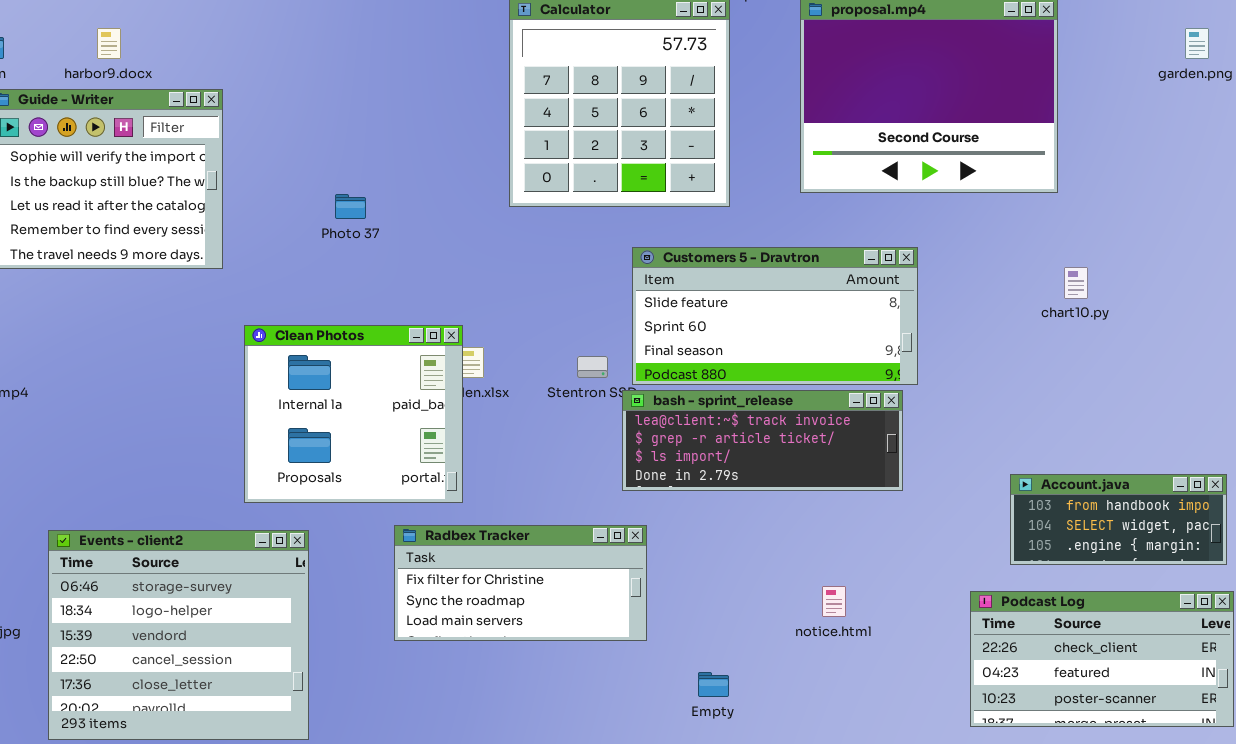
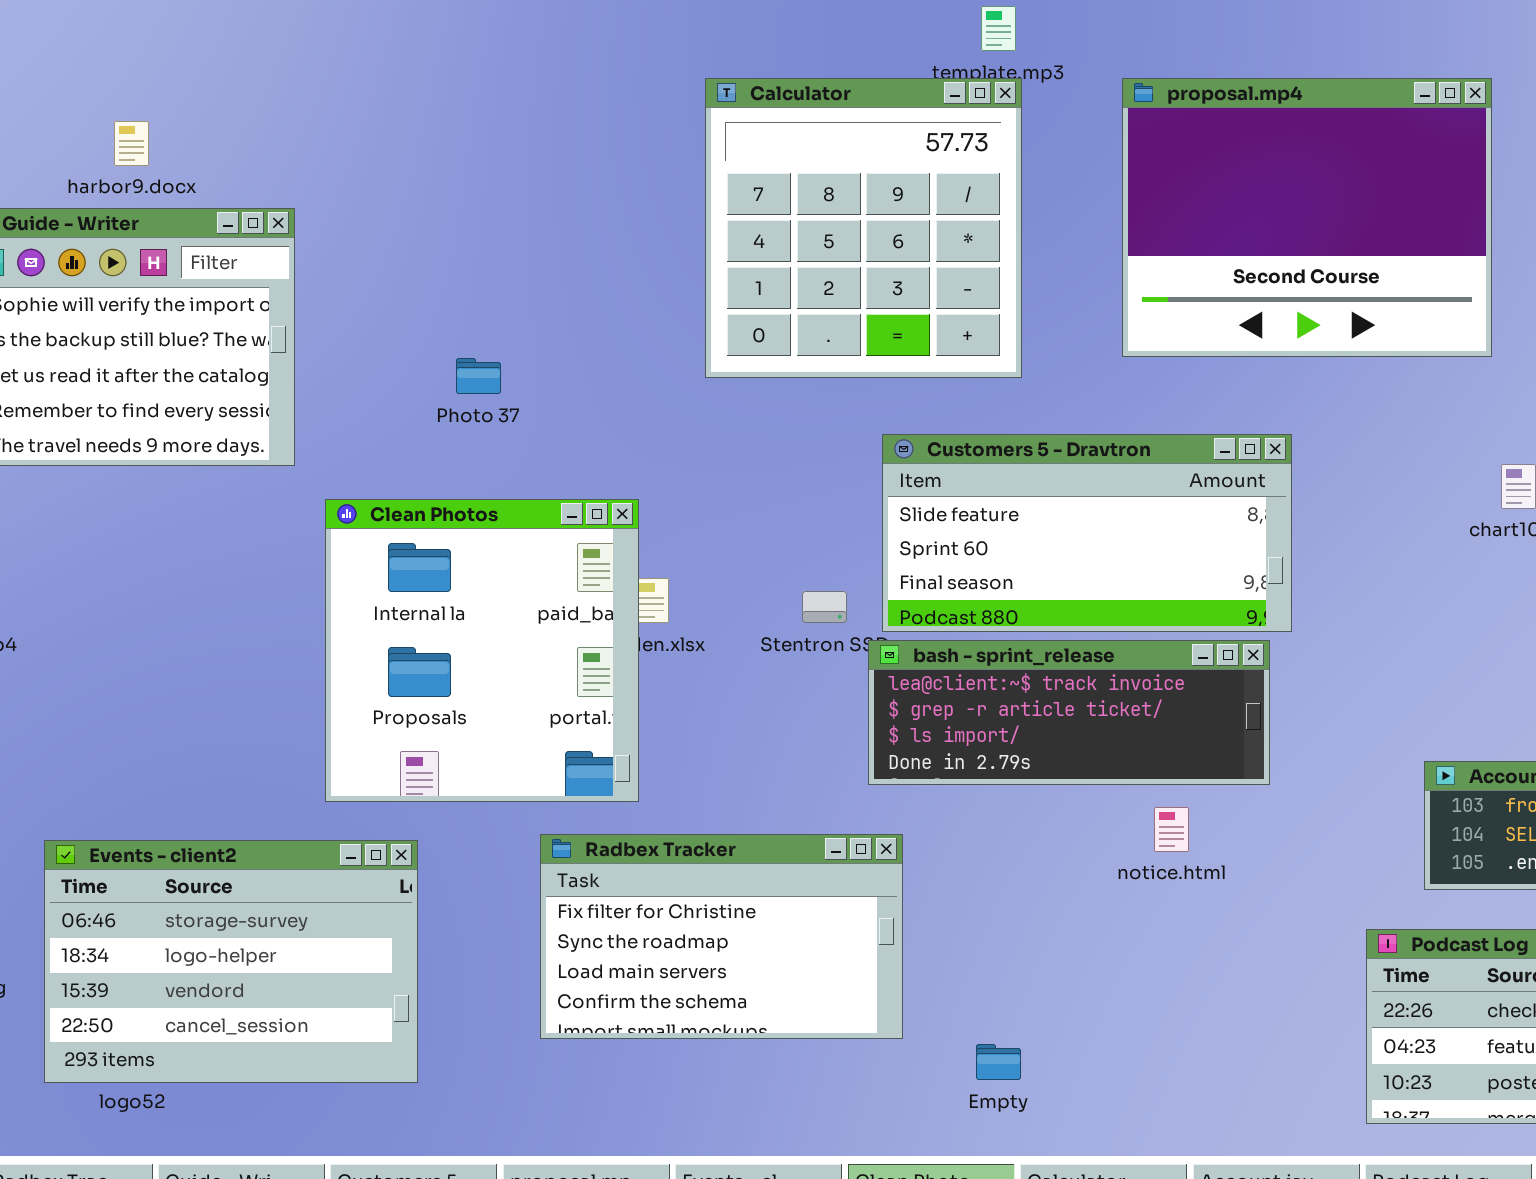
Clean Photos: [244,325,463,503] -> [325,499,639,802], resized
Radbex Tracker: [394,525,647,641] -> [540,834,903,1039], resized
Events - client2: [48,530,309,740] -> [44,840,418,1083], resized
notice.html: [822,586,846,617] -> [1154,807,1189,852], moved

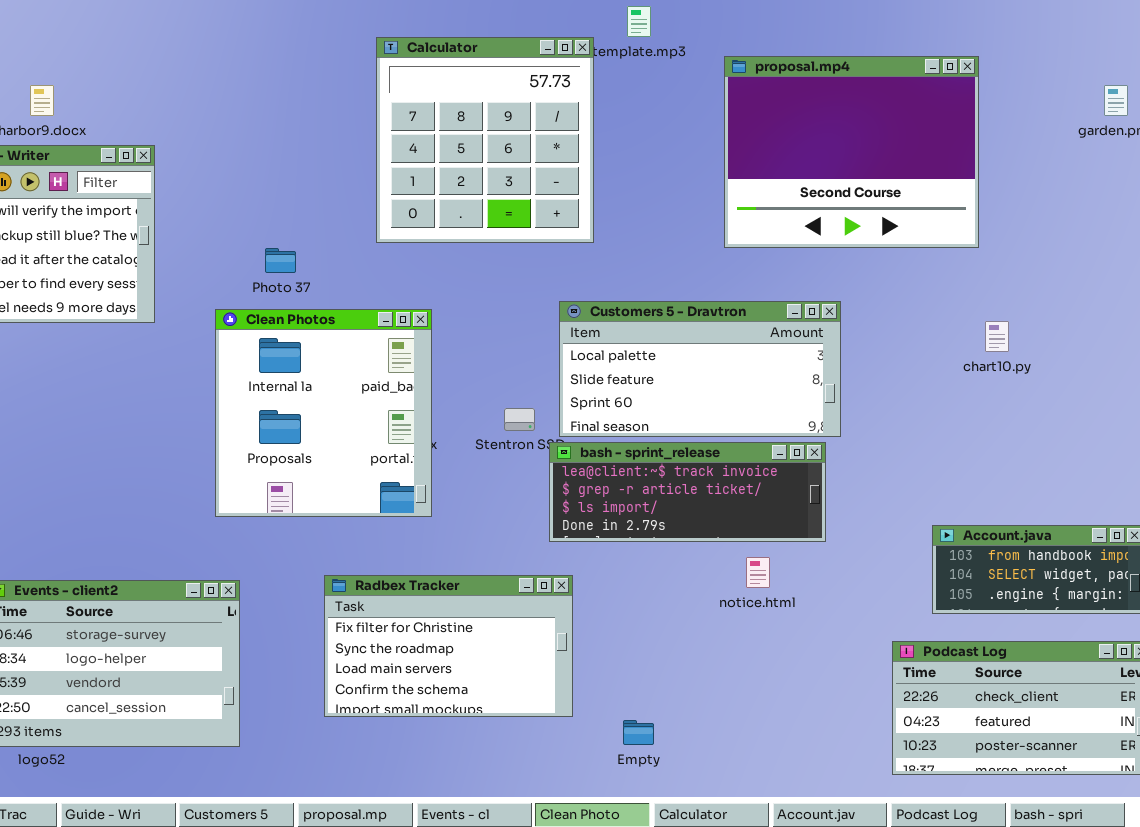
Calculator: [705,78,1022,378] -> [376,37,594,243], moved
Customers 5 - Dravtron: [882,434,1292,632] -> [559,301,841,437], scrolled up 1 row
Clean Photos: [325,499,639,802] -> [215,309,432,517], moved

